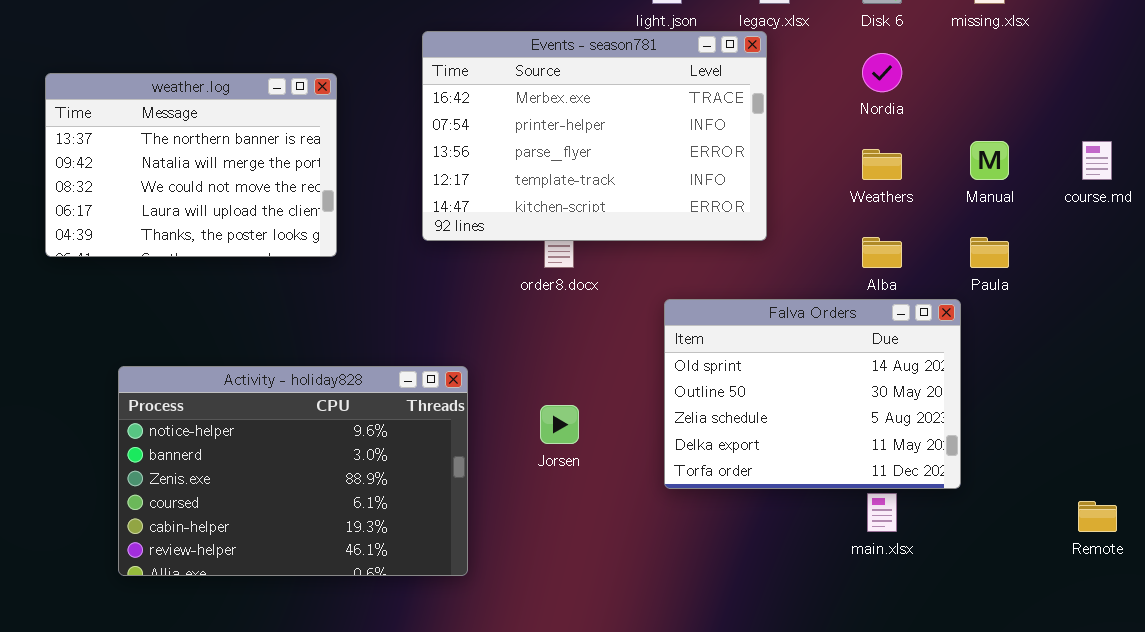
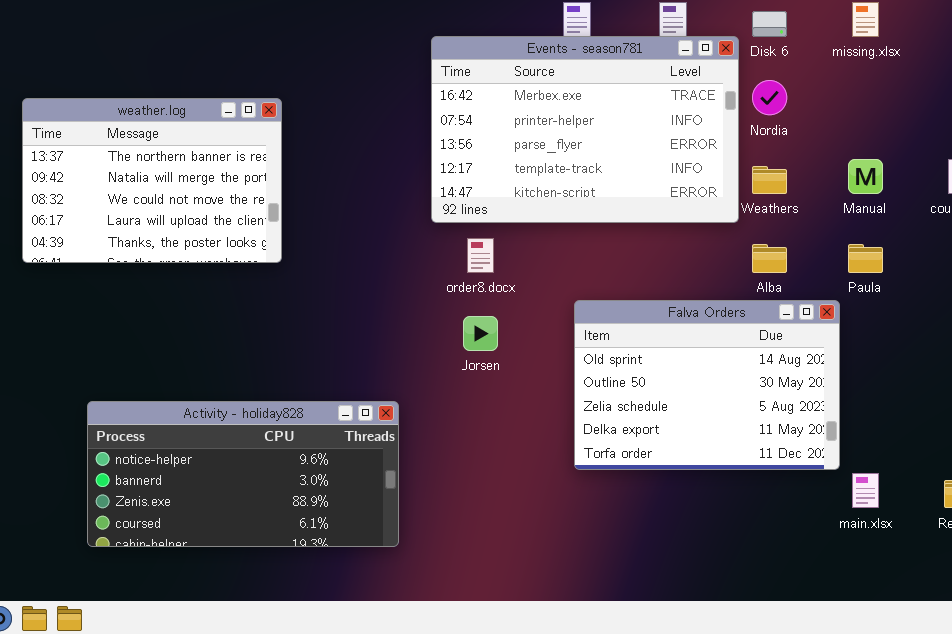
Events - season781: [422,31,767,241] -> [431,36,739,223], moved
Activity - holiday828: [118,366,468,576] -> [87,401,399,547], resized
Jorsen: [540,405,579,444] -> [463,316,498,351], moved
main.xlsx: [867,493,897,532] -> [852,473,879,508], moved

